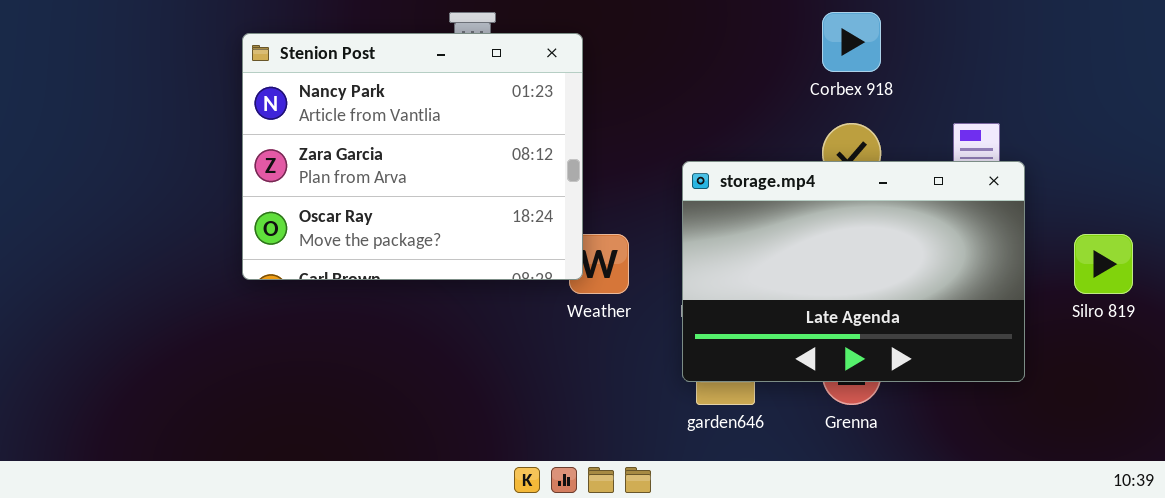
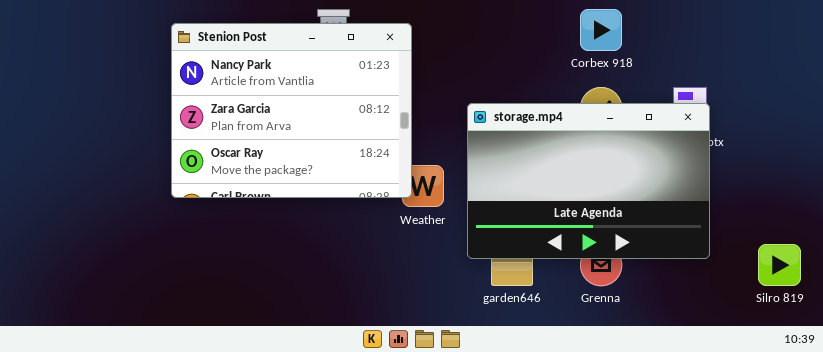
storage.mp4: [682,161,1025,382] -> [467,103,710,259], moved
Silro 819: [1074,234,1133,294] -> [758,244,801,286], moved

